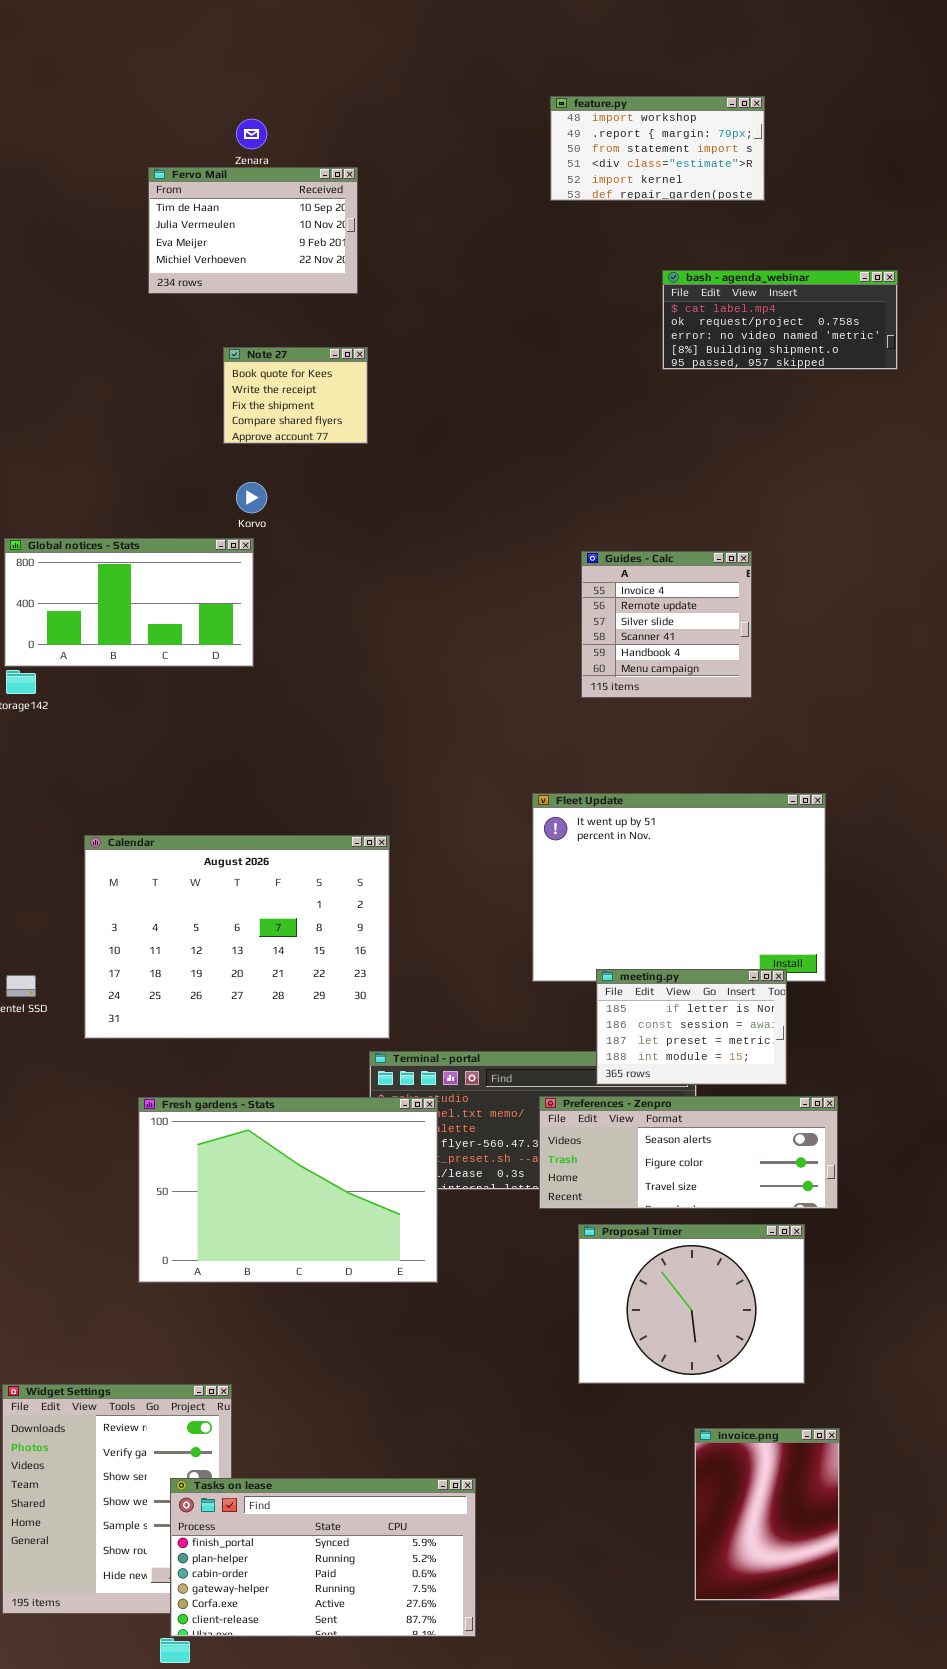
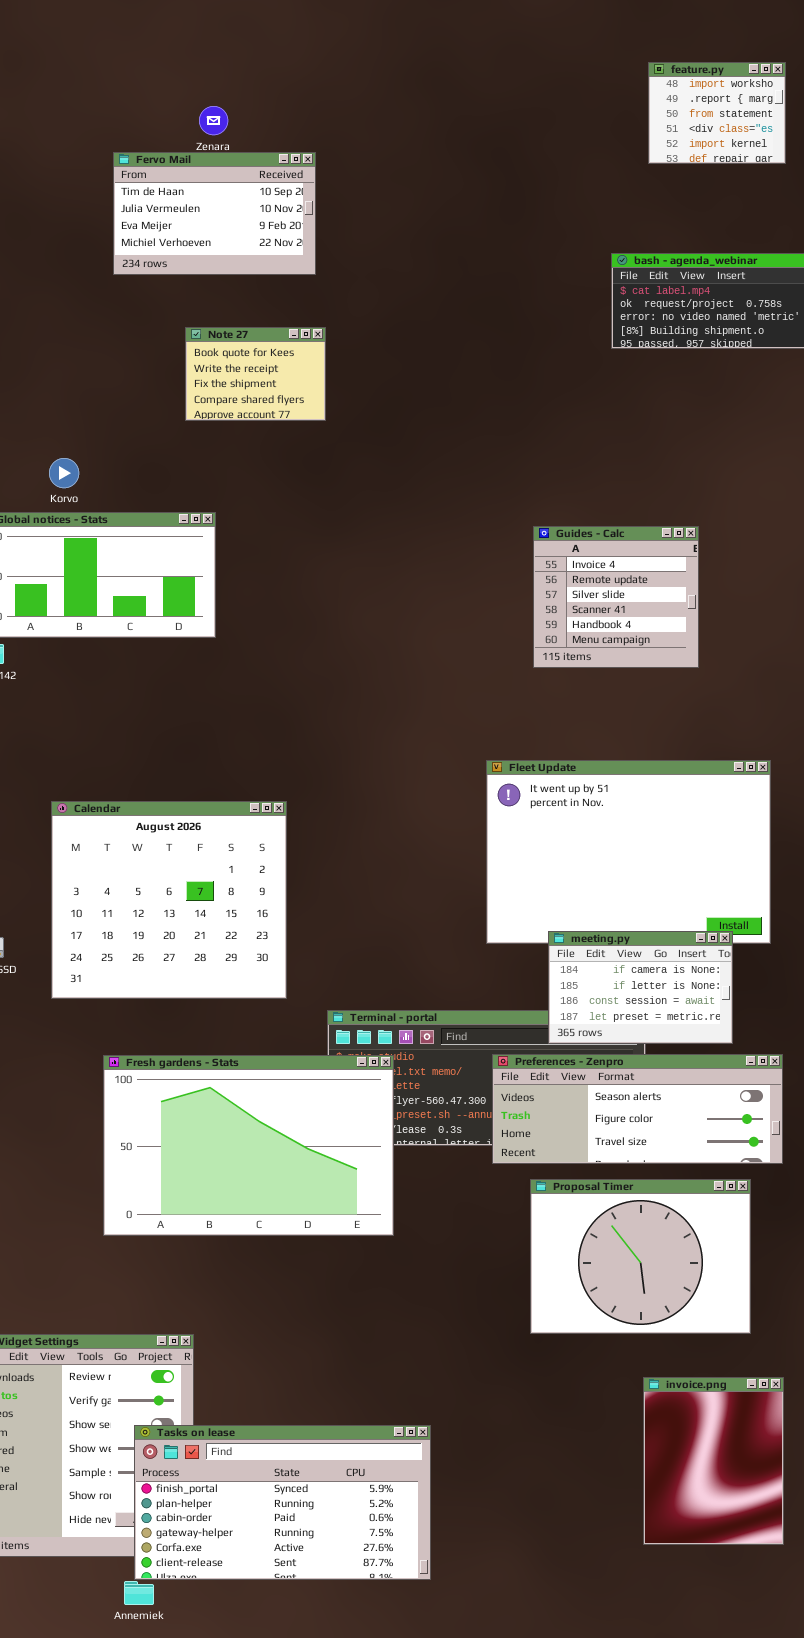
feature.py: [550,96,765,201] -> [648,62,786,164], moved, resized
Korvo: [236,482,267,513] -> [49,458,79,488], moved
Calendar: [84,835,390,1039] -> [51,801,287,999], resized
meeting.py: [596,969,787,1085] -> [548,931,733,1044], scrolled up 1 row

